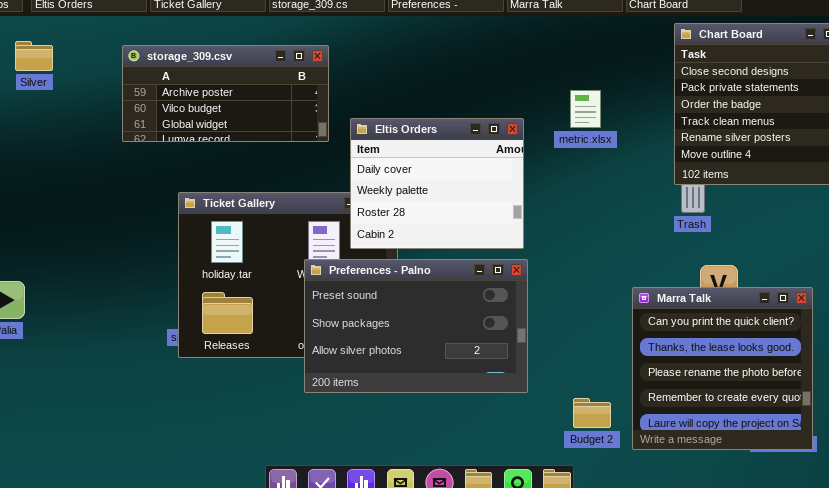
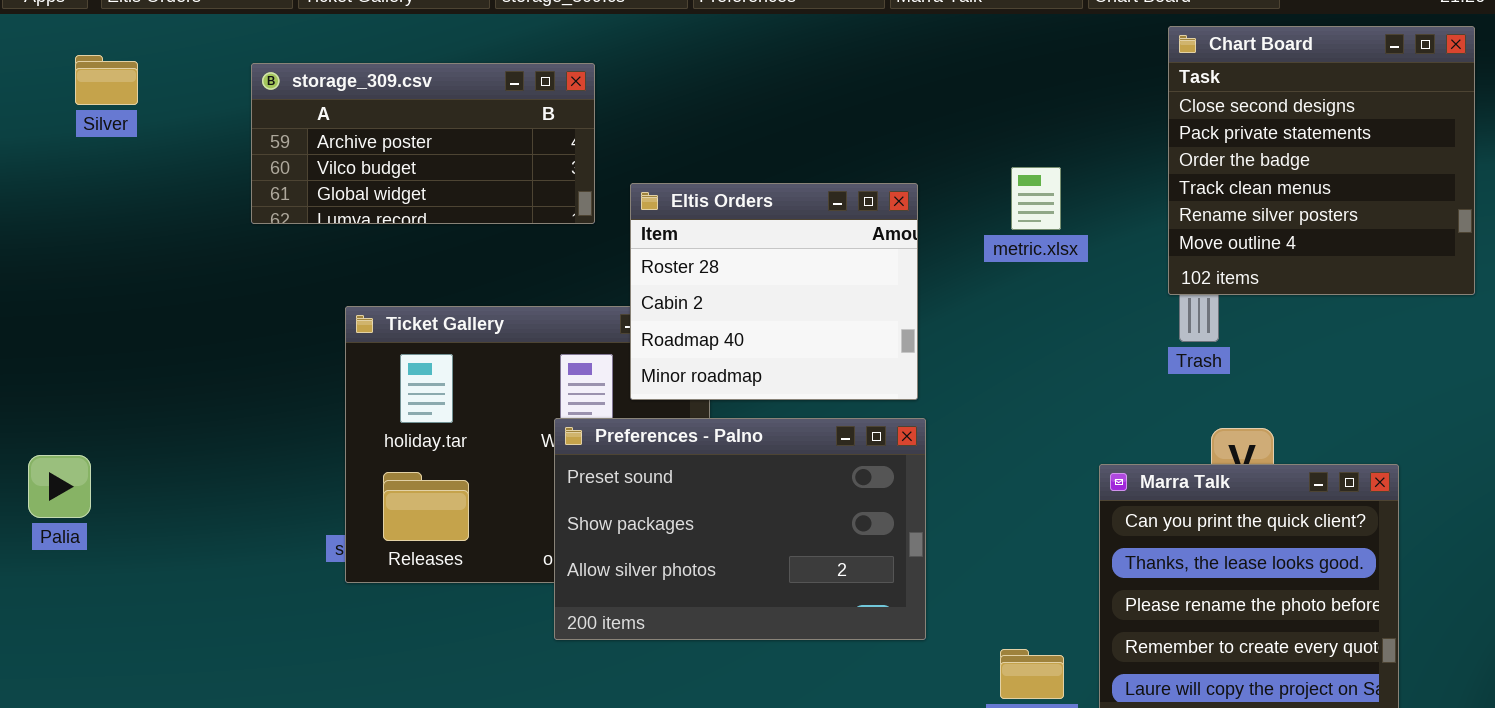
metric.xlsx: [570,90,601,128] -> [1011,167,1061,230], moved
Eltis Orders: [350,118,524,249] -> [630,183,918,400], scrolled down 2 rows

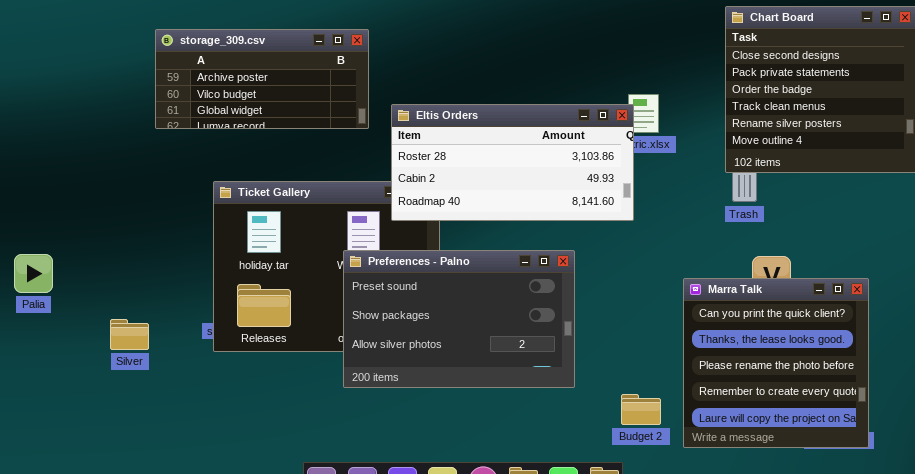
Silver: [75,55,138,105] -> [110,319,149,350], moved
Eltis Orders: [630,183,918,400] -> [391,104,634,221], resized
Palia: [28,455,91,518] -> [14,254,53,293], moved

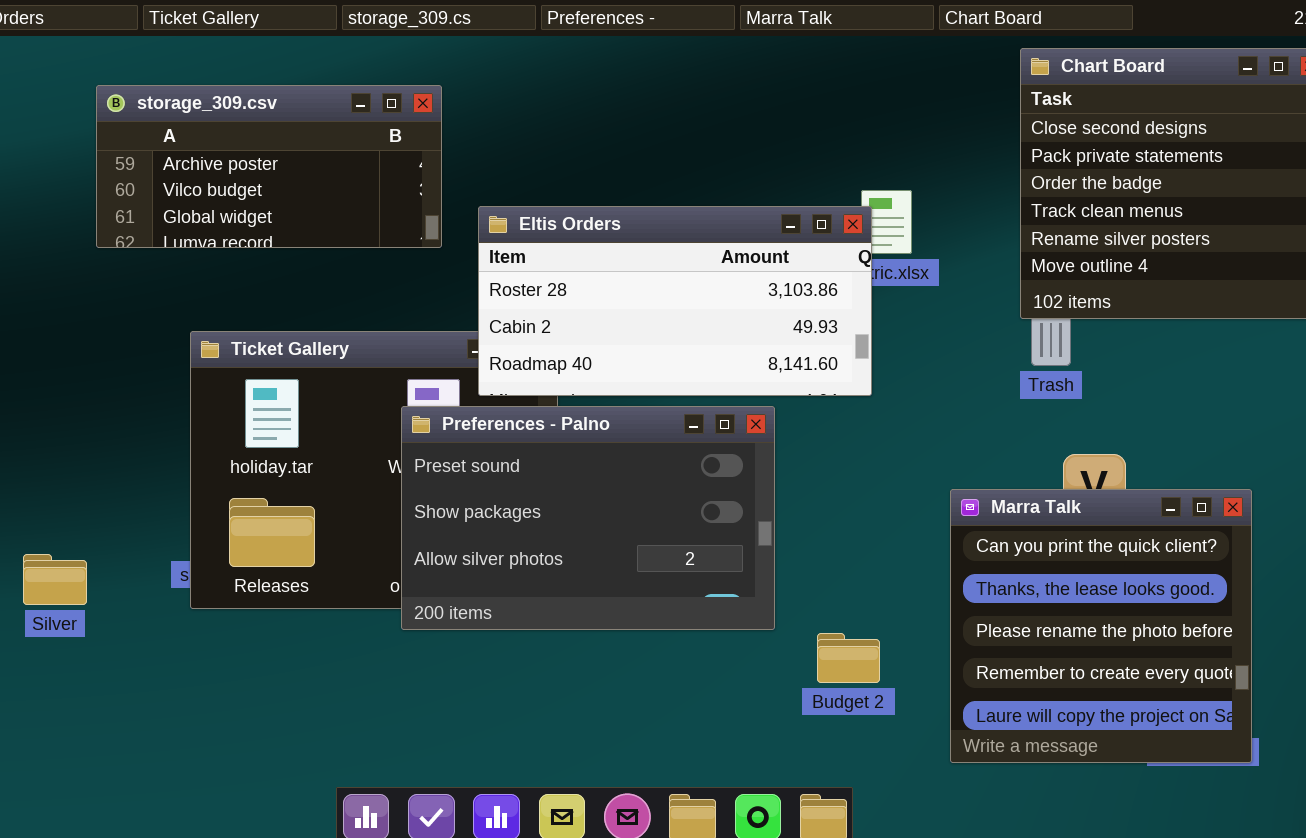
Preferences - Palno: [343,250,575,388] -> [401,406,775,630], moved
Budget 2: [621,394,661,425] -> [817,633,880,683], moved

